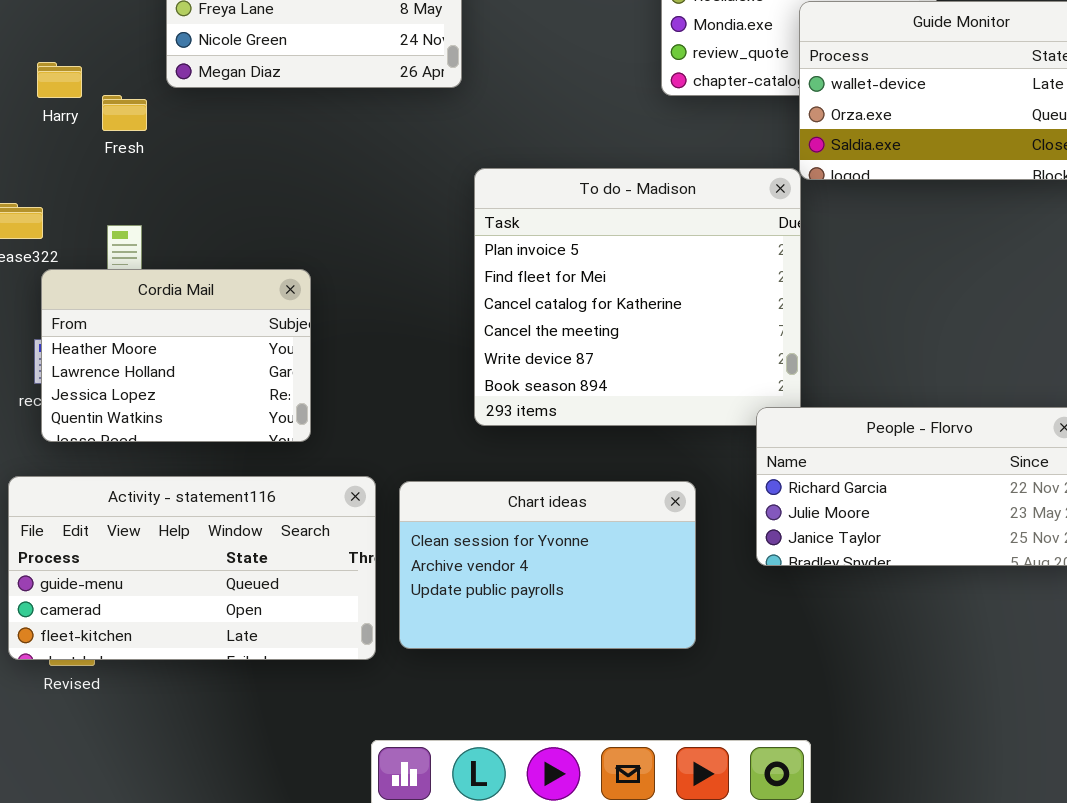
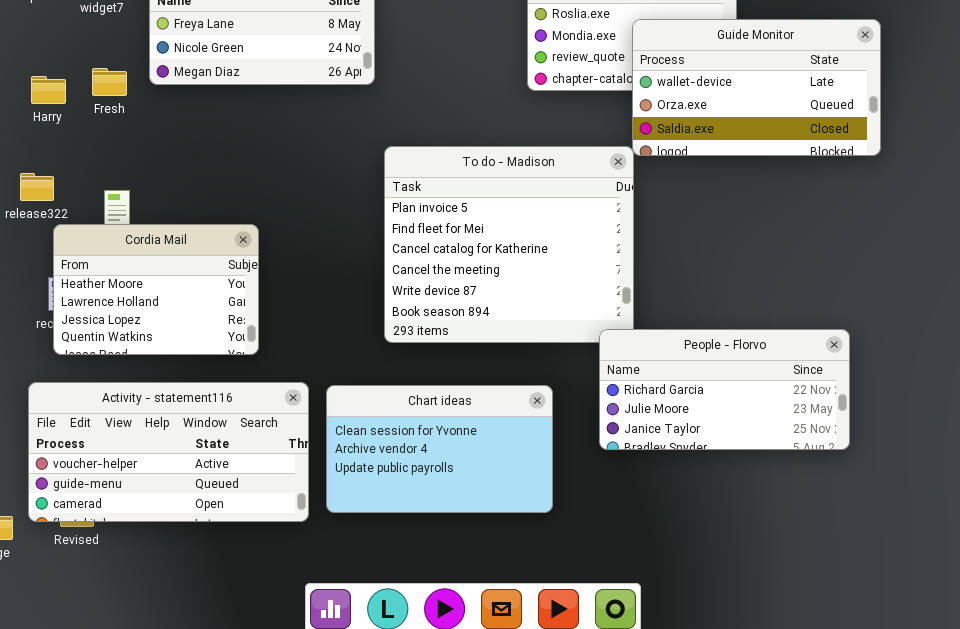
Harry: [37,62,82,98] -> [31,76,66,104], moved
Fresh: [102,95,147,131] -> [92,68,127,96], moved
Activity - statement116: [8,476,376,660] -> [28,382,309,522], scrolled up 1 row

